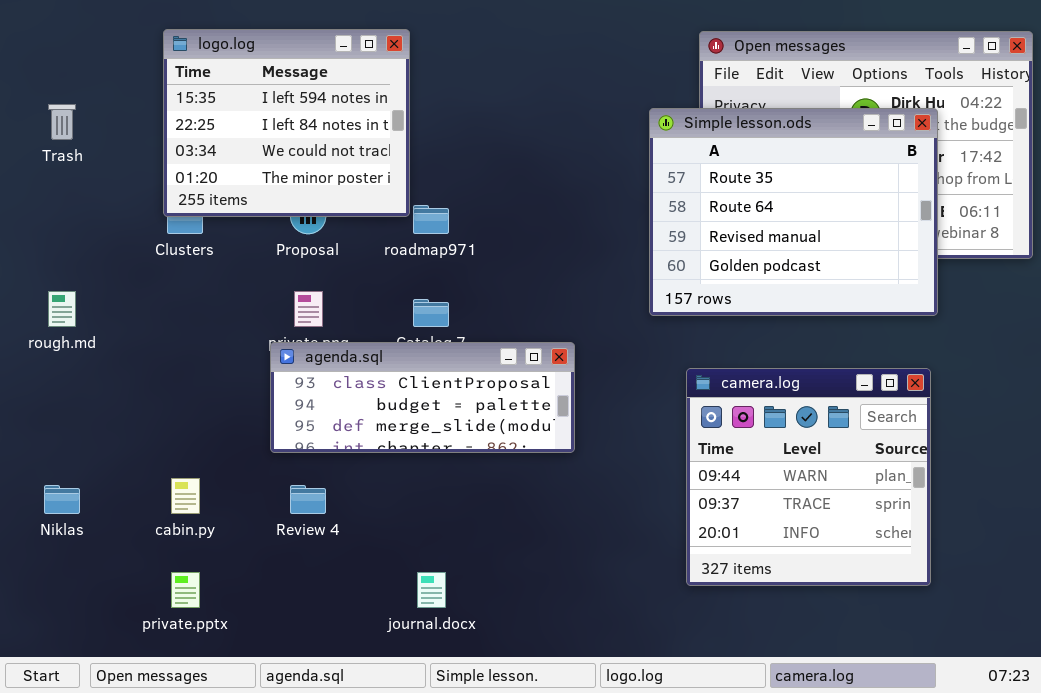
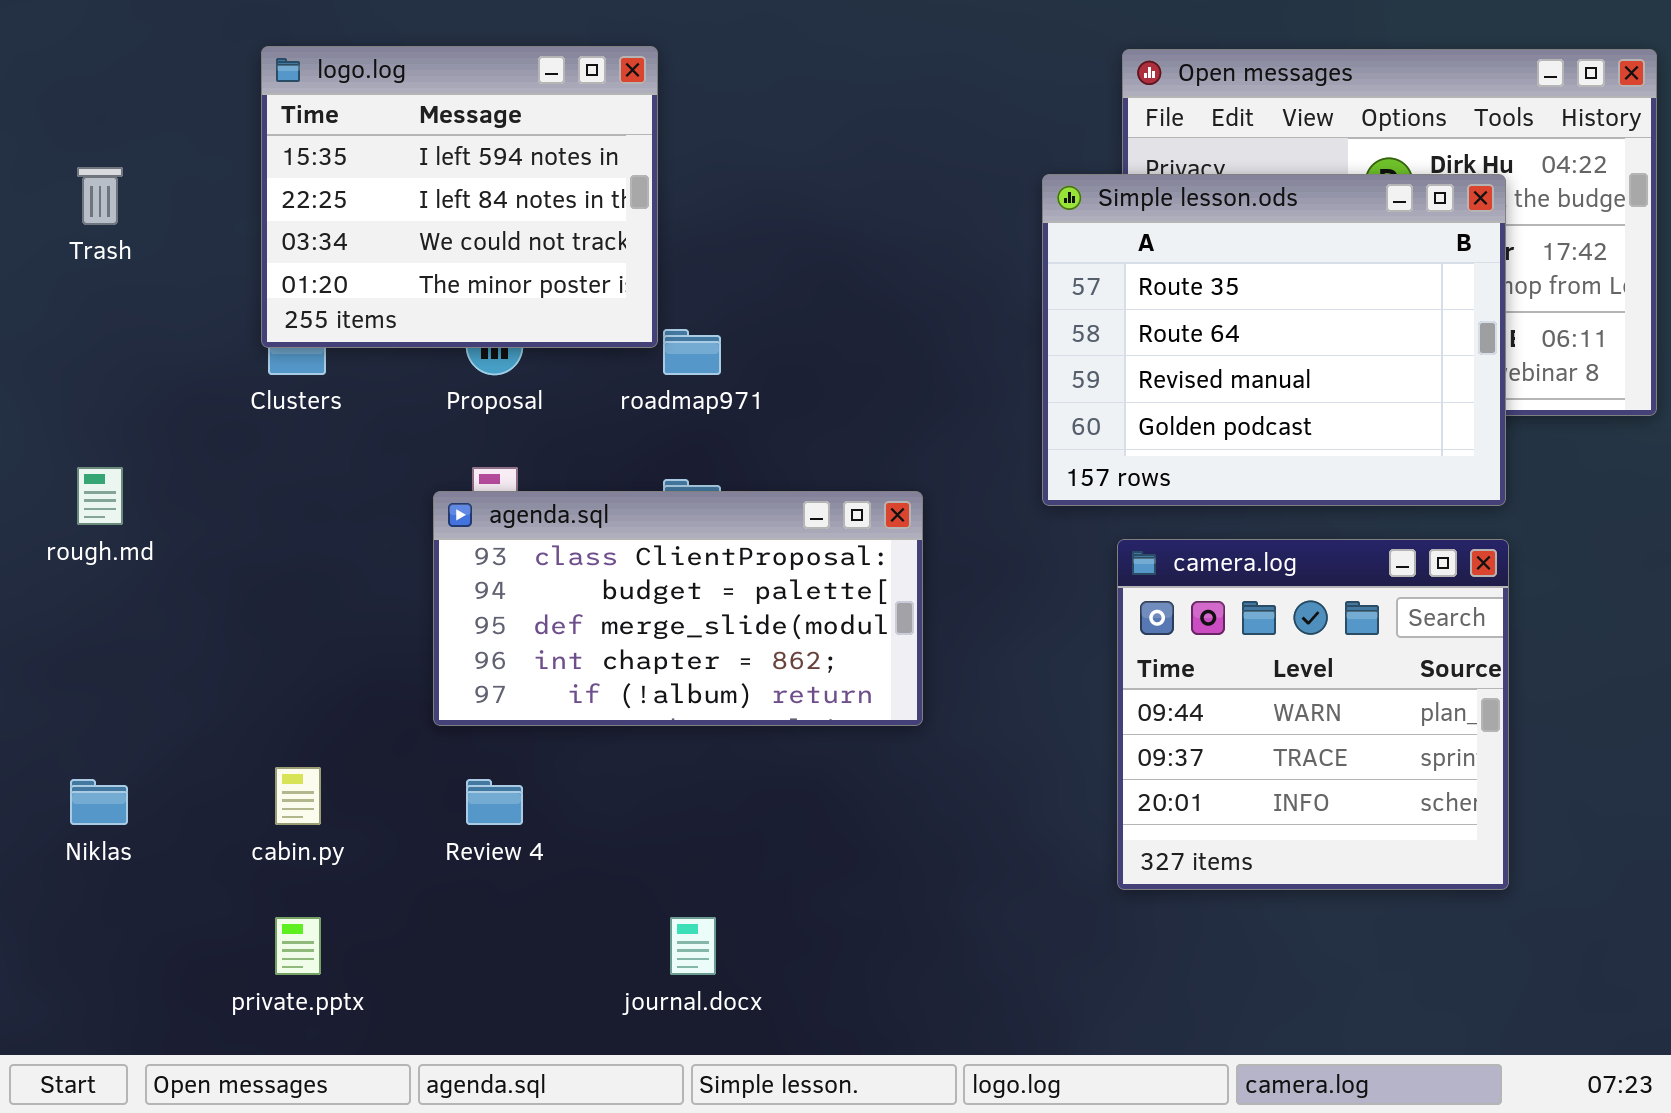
agenda.sql: [270,342,575,453] -> [433,491,923,726], resized
camera.log: [686,368,931,586] -> [1117,539,1509,890], moved

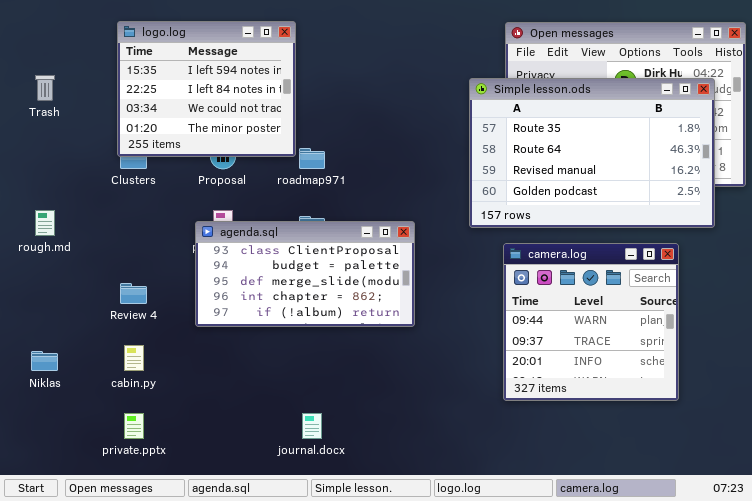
Simple lesson.ods: [1042,174,1506,506] -> [469,78,715,228], resized
Review 4: [466,779,523,825] -> [120,283,147,304], moved

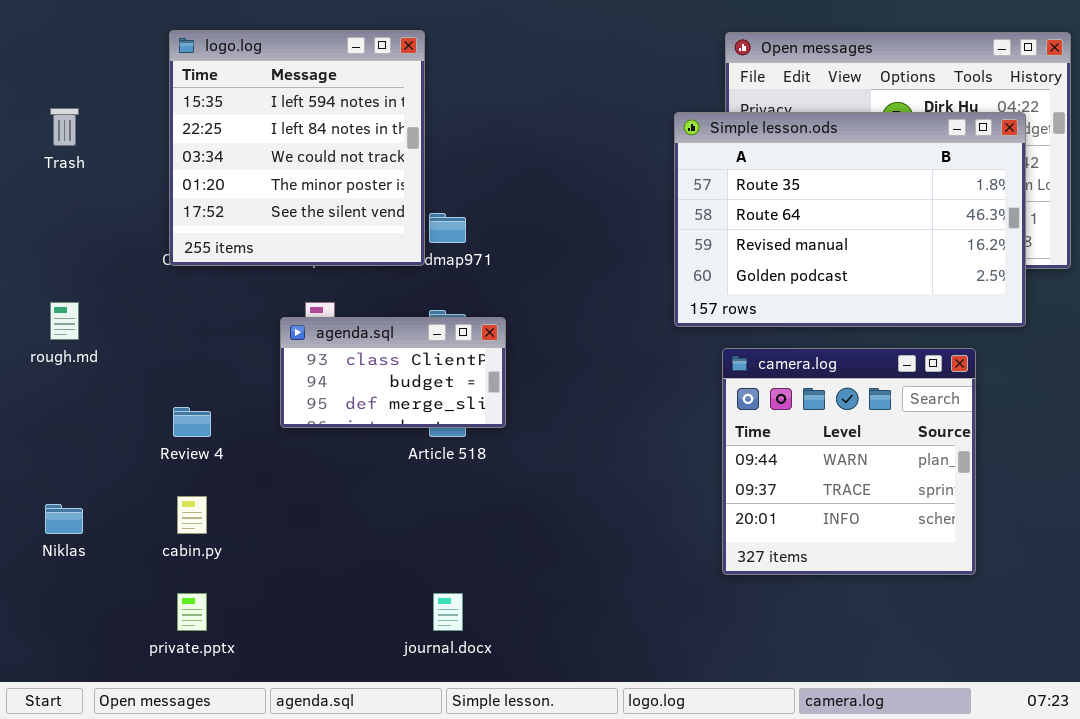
logo.log: [117,21,296,157] -> [169,30,425,266], resized
agenda.sql: [195,221,415,327] -> [280,317,506,428], resized

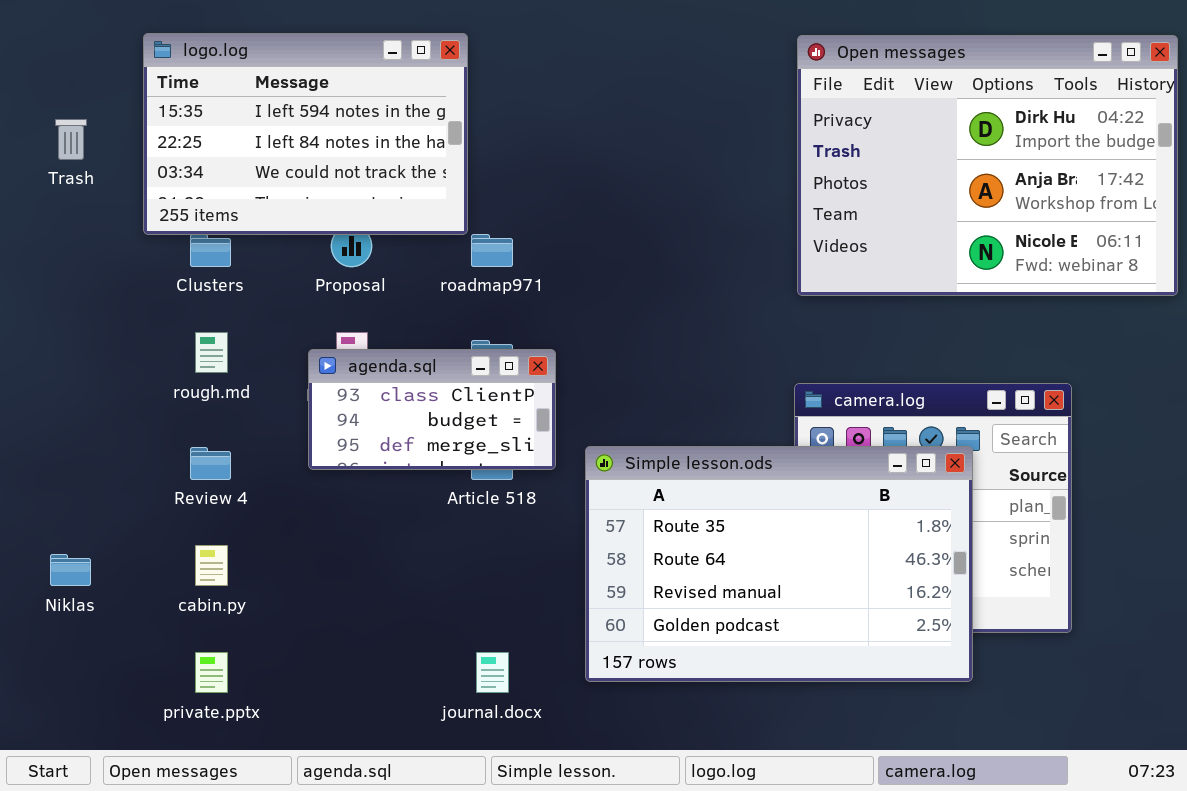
logo.log: [169,30,425,266] -> [143,33,468,235], resized
Simple lesson.ods: [674,112,1026,327] -> [585,446,973,682], moved
rough.md: [50,302,79,340] -> [195,332,228,373], moved

